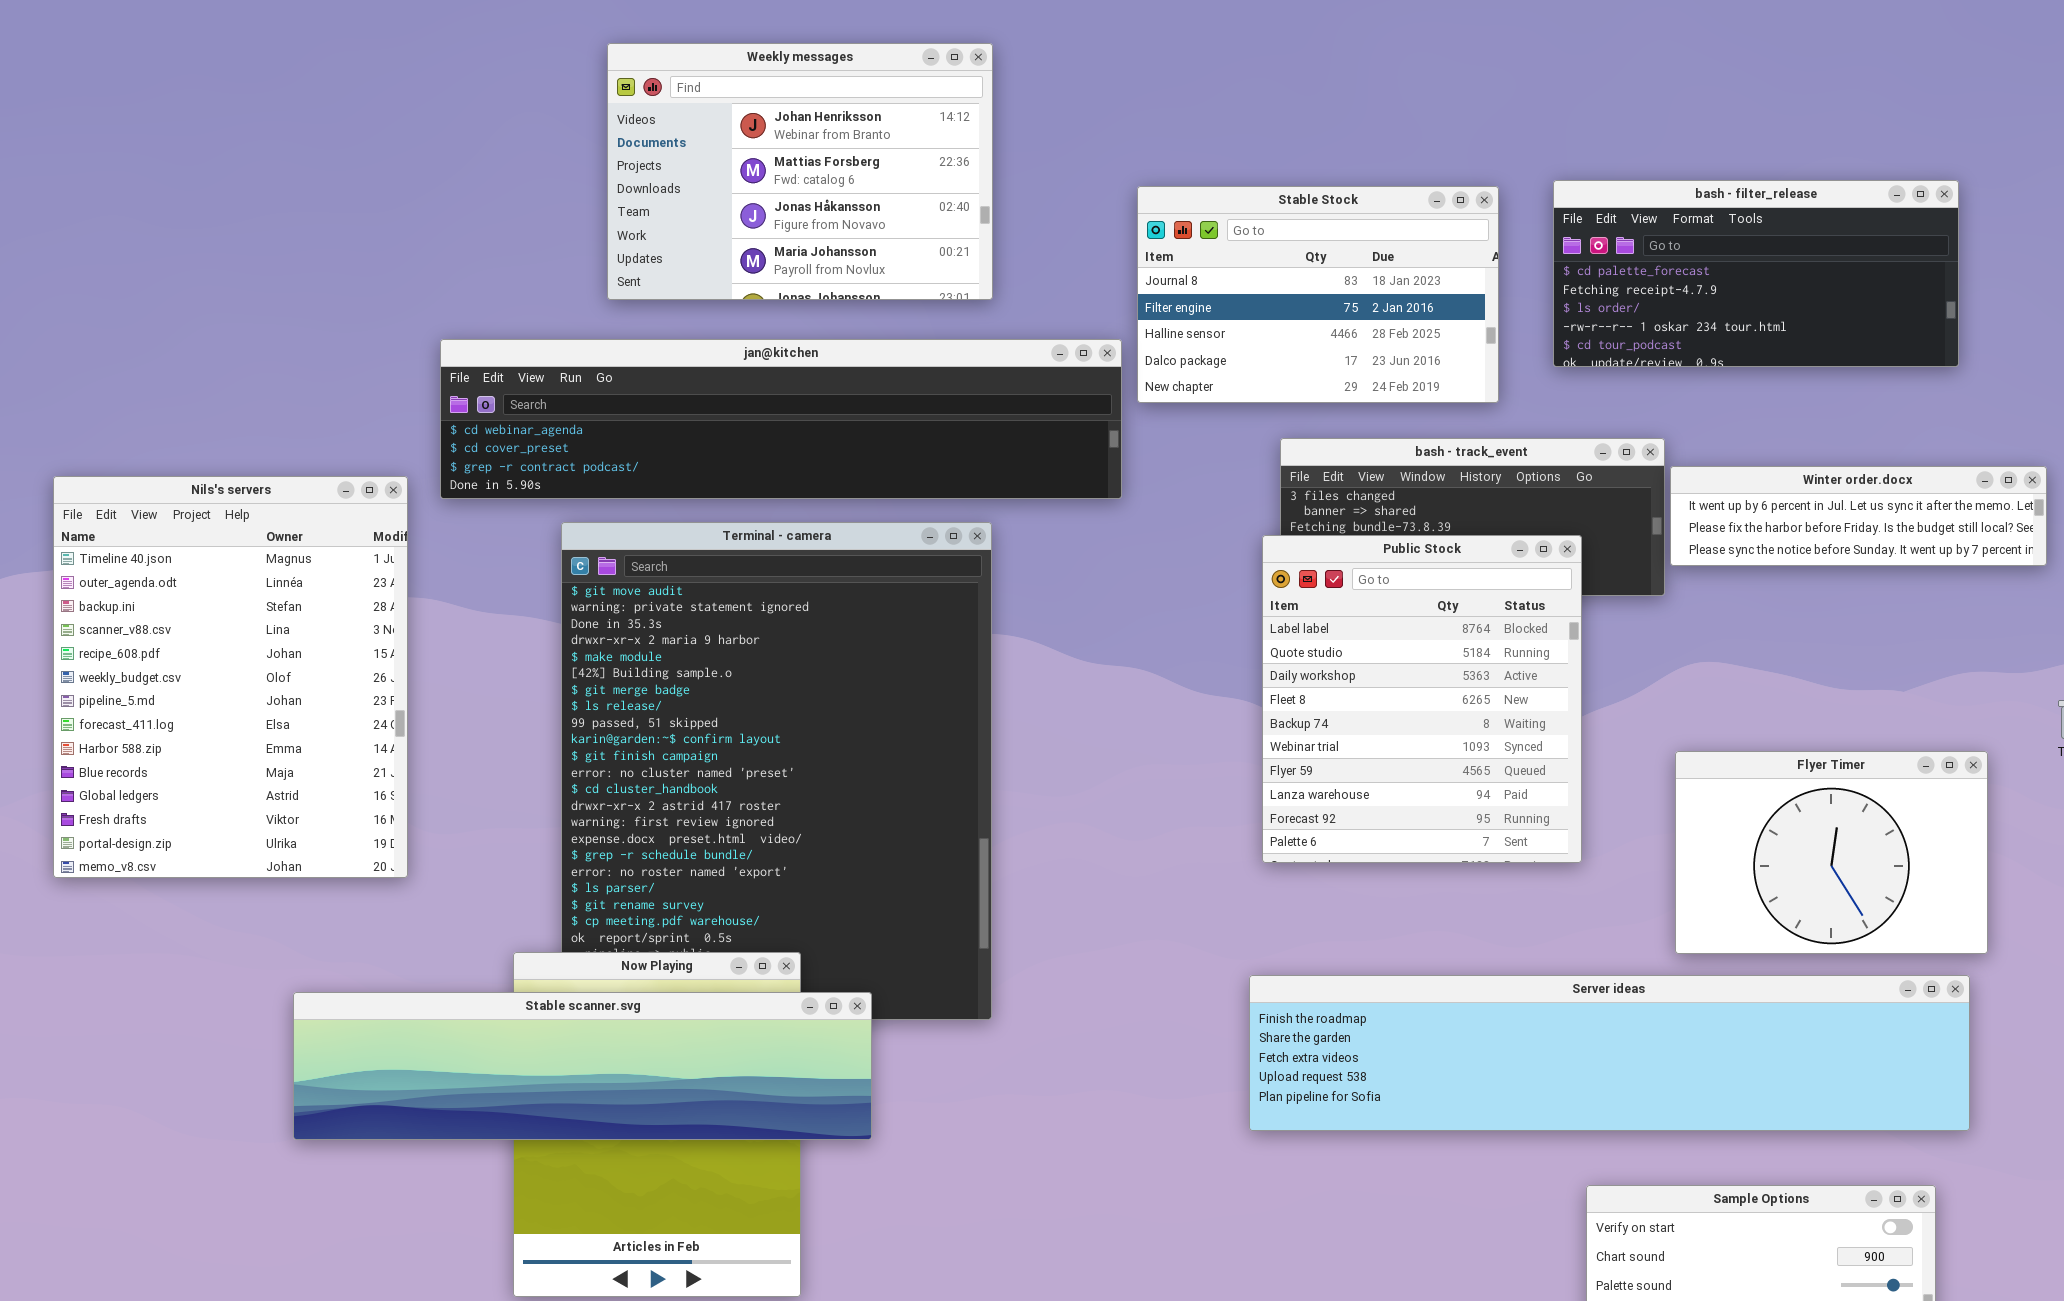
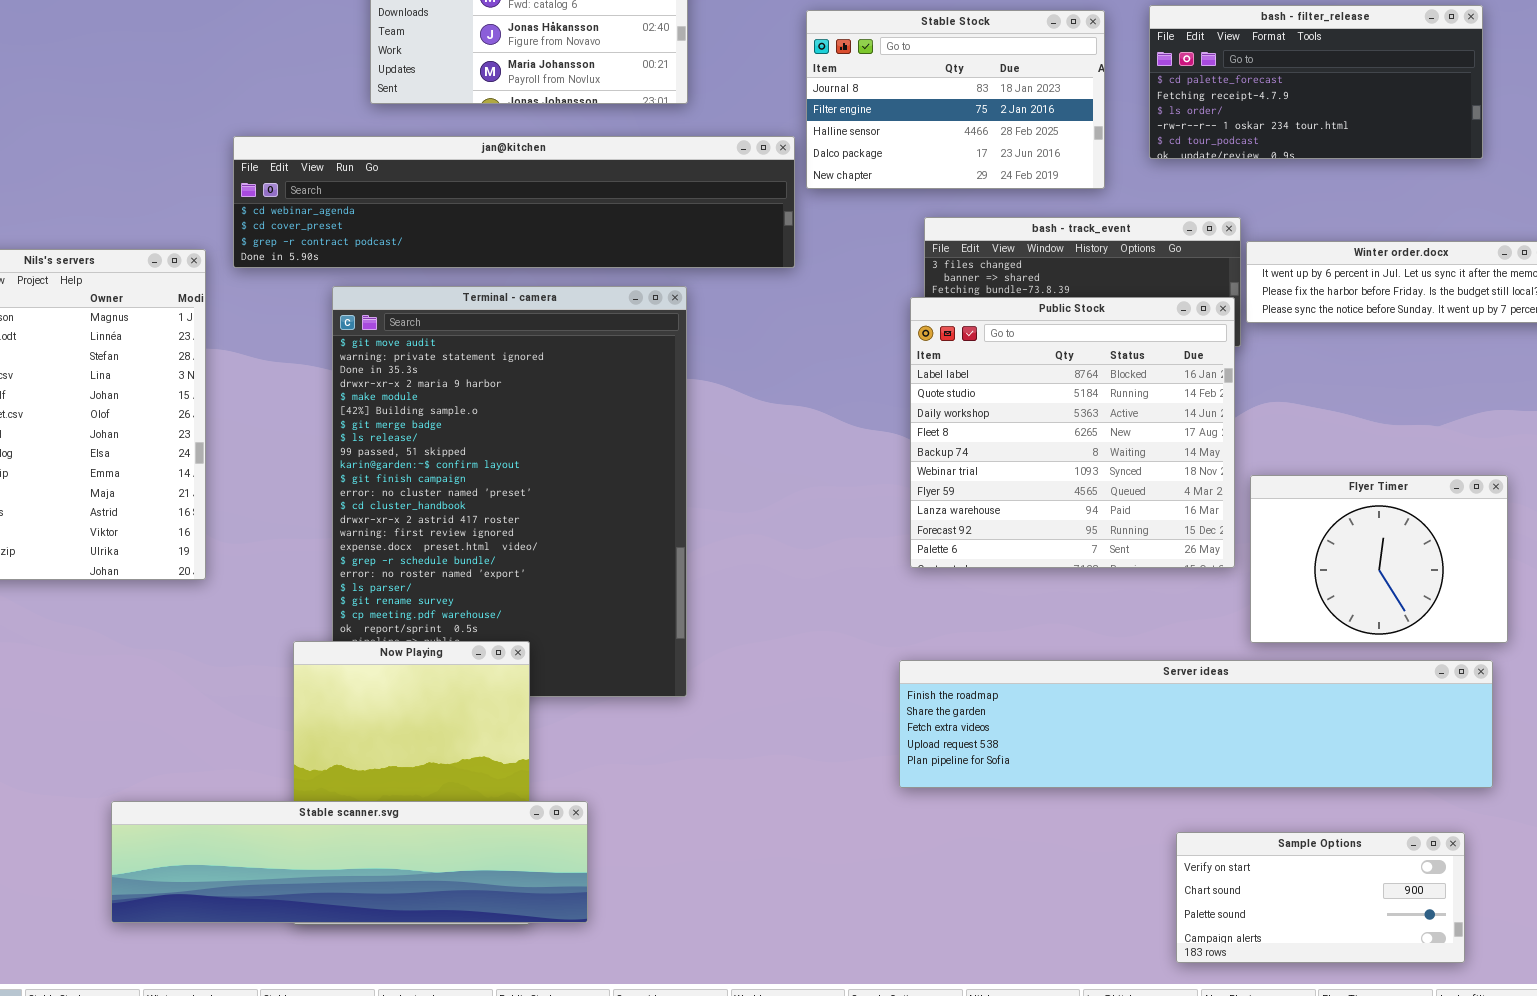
Public Stock: [1262,535,1582,863] -> [910,297,1235,568], resized
Stable scanner.svg: [293,992,872,1140] -> [111,801,588,923], moved

